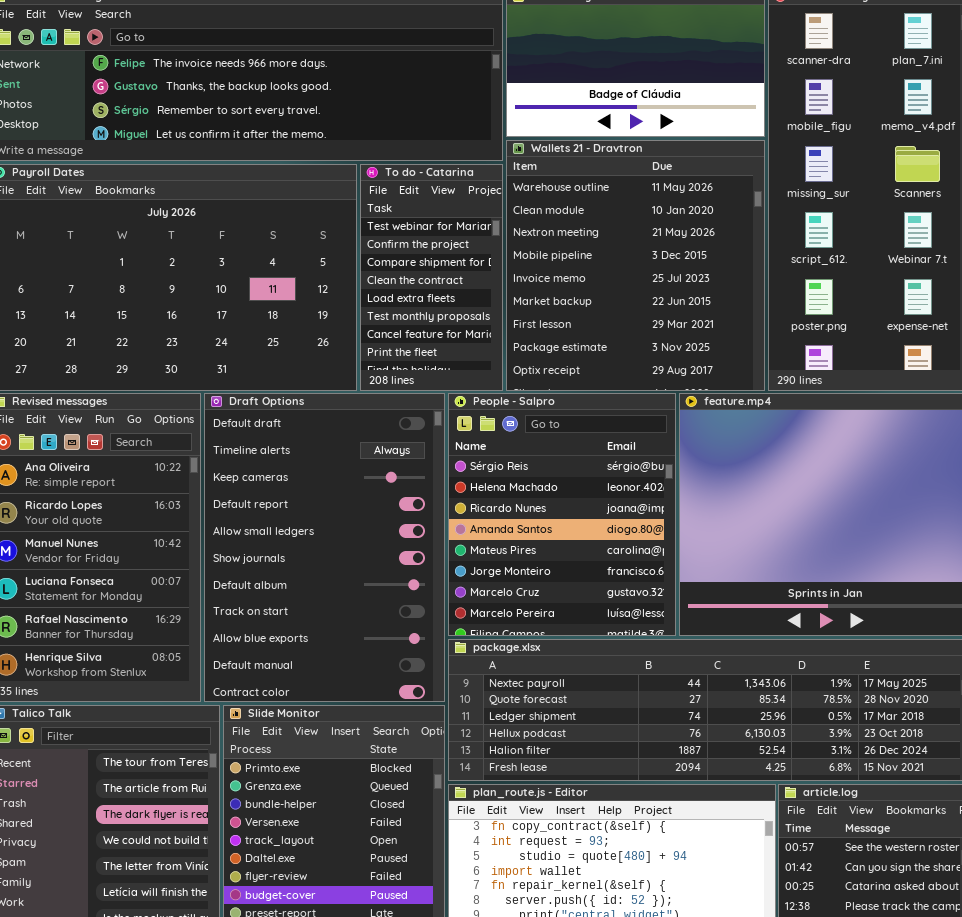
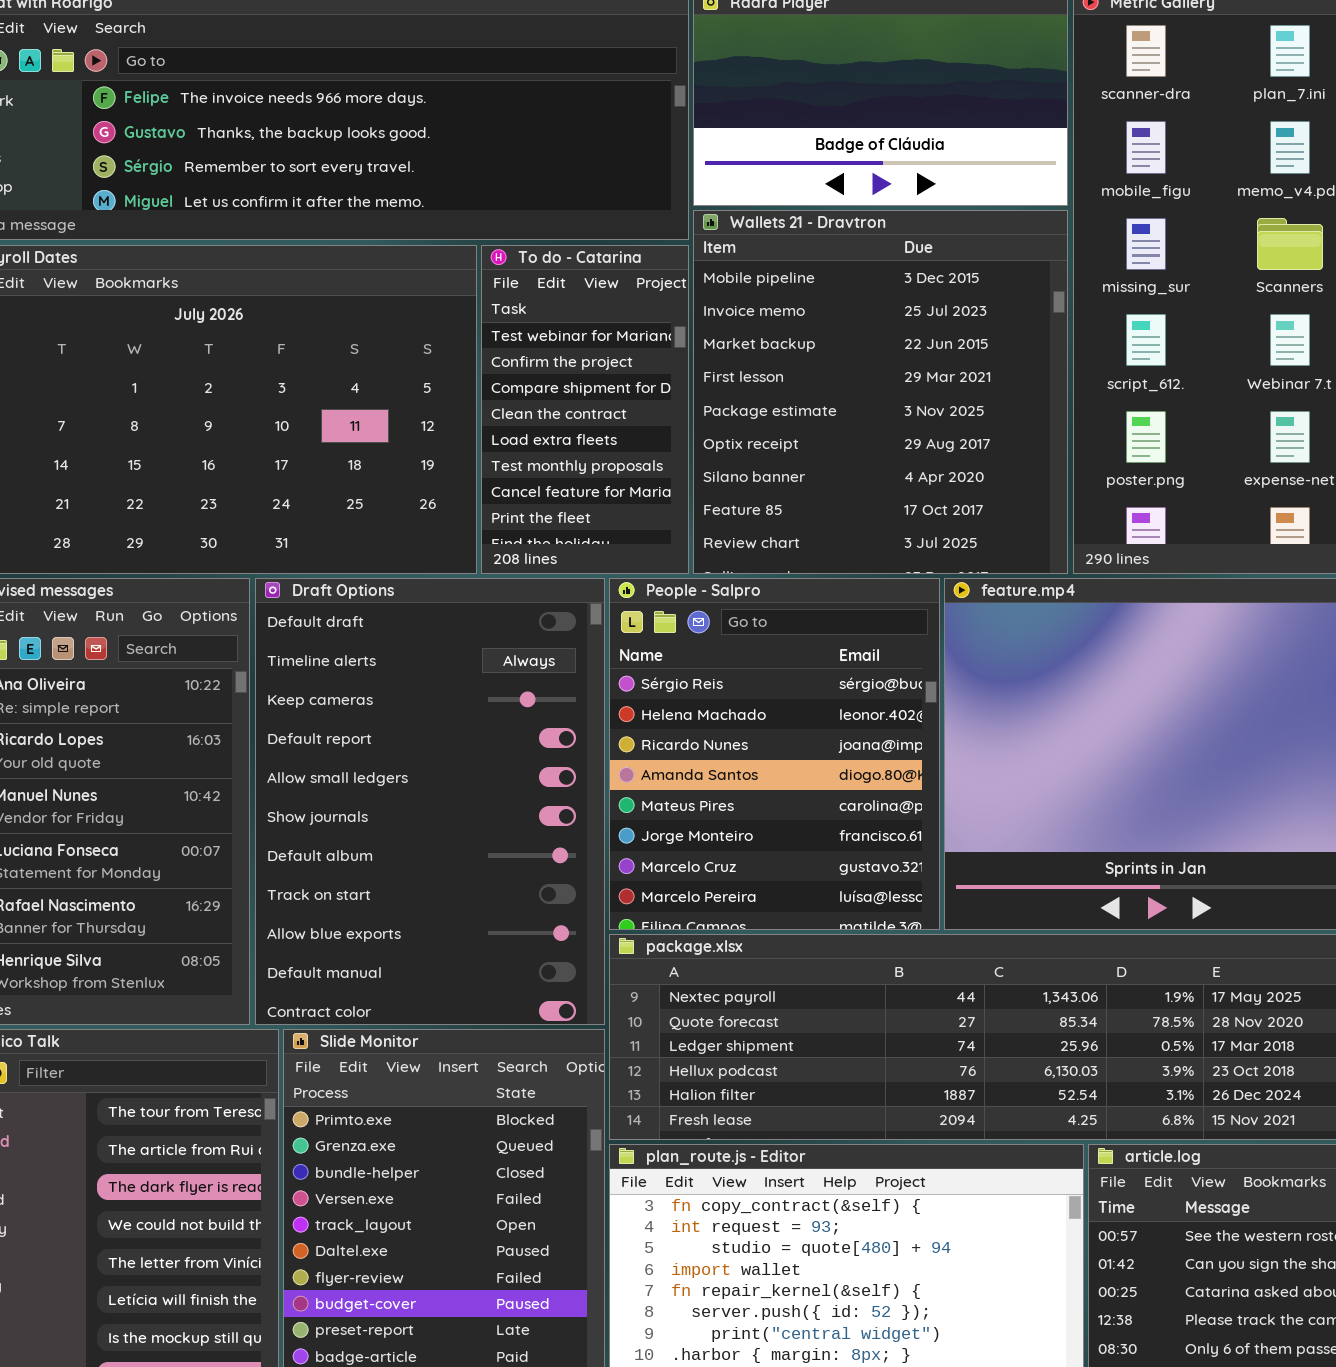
Wallets 21 - Dravtron: [506,140,765,391] -> [693,210,1068,574], scrolled down 3 rows

